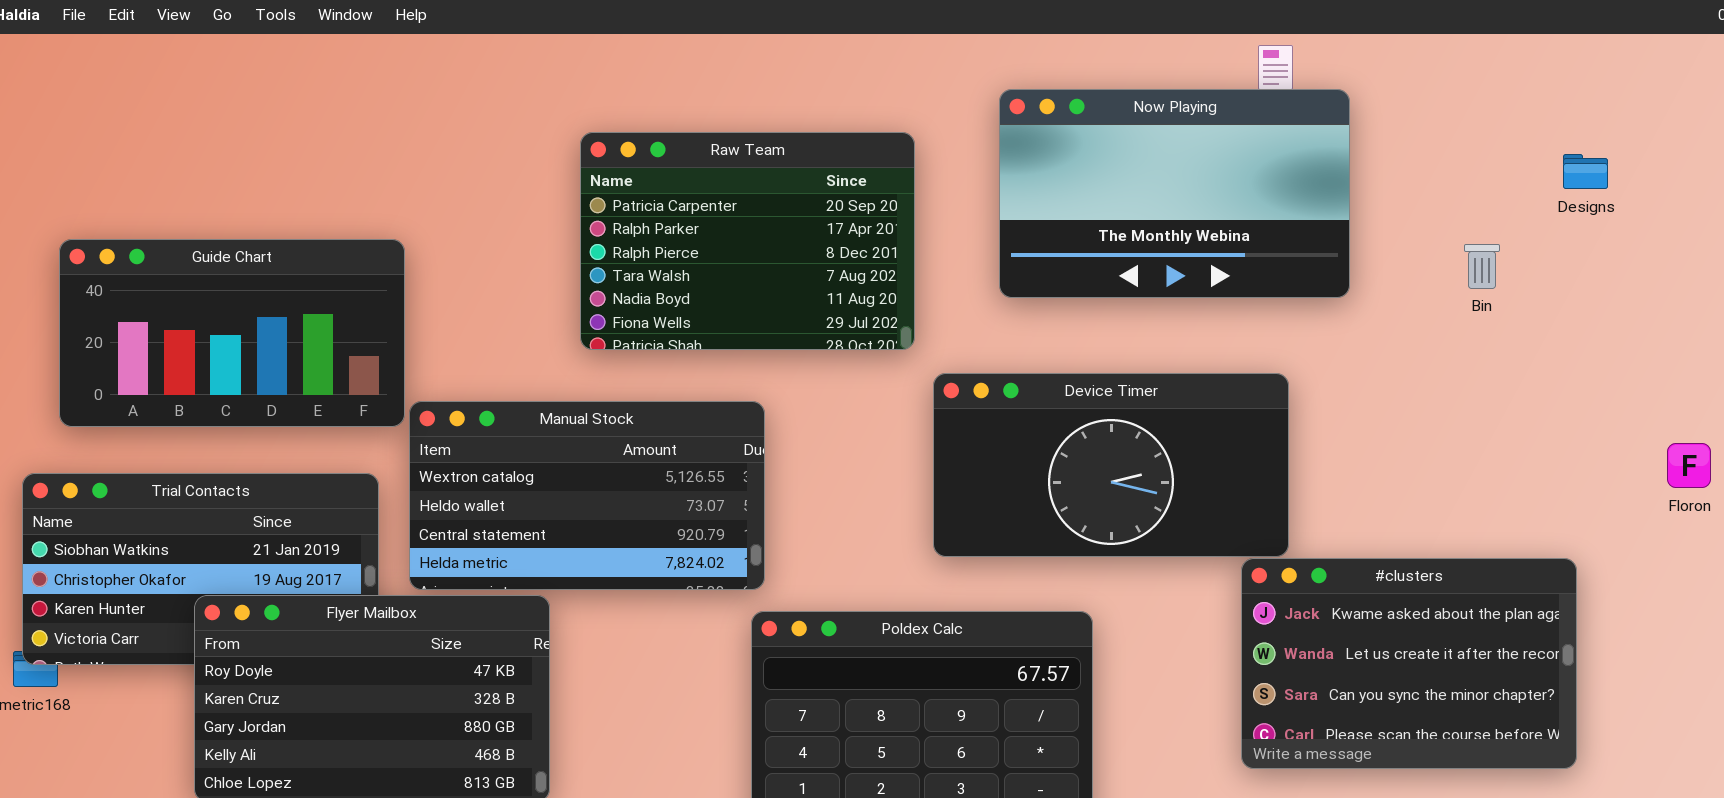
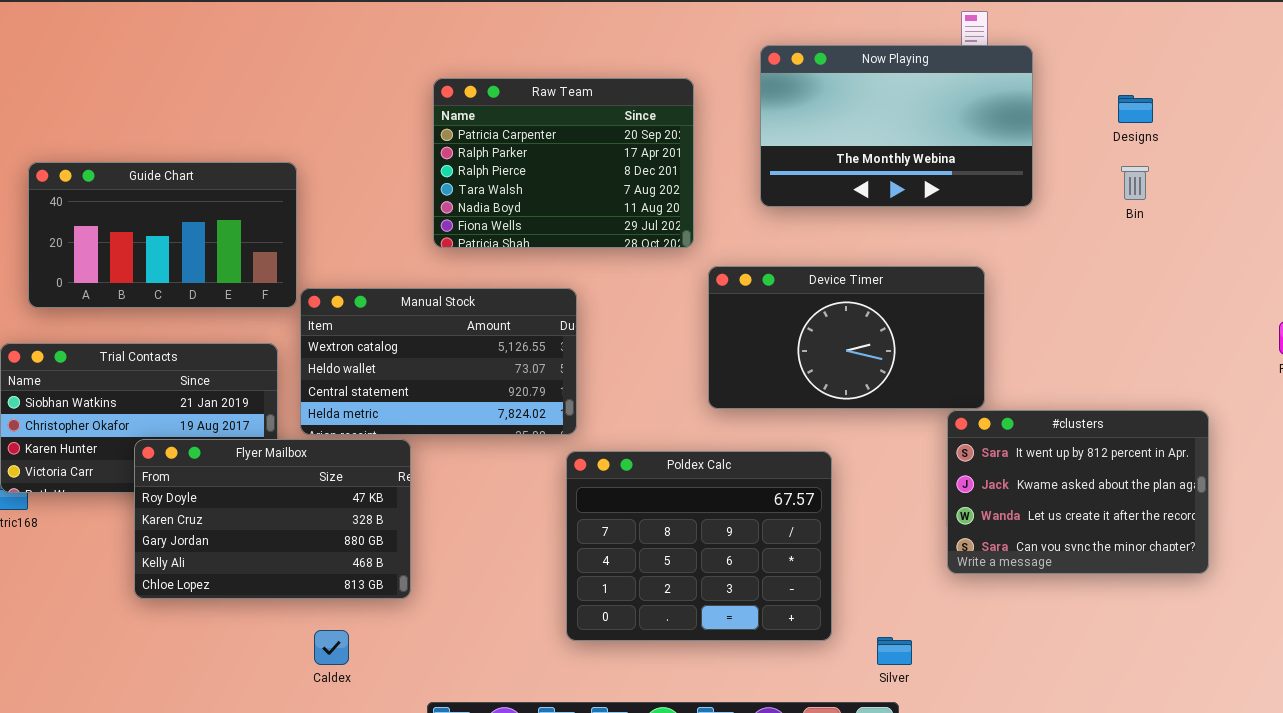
Designs: [1563,154,1608,189] -> [1118,95,1153,123], moved
#clusters: [1241,558,1577,769] -> [947,410,1209,574], scrolled up 1 row

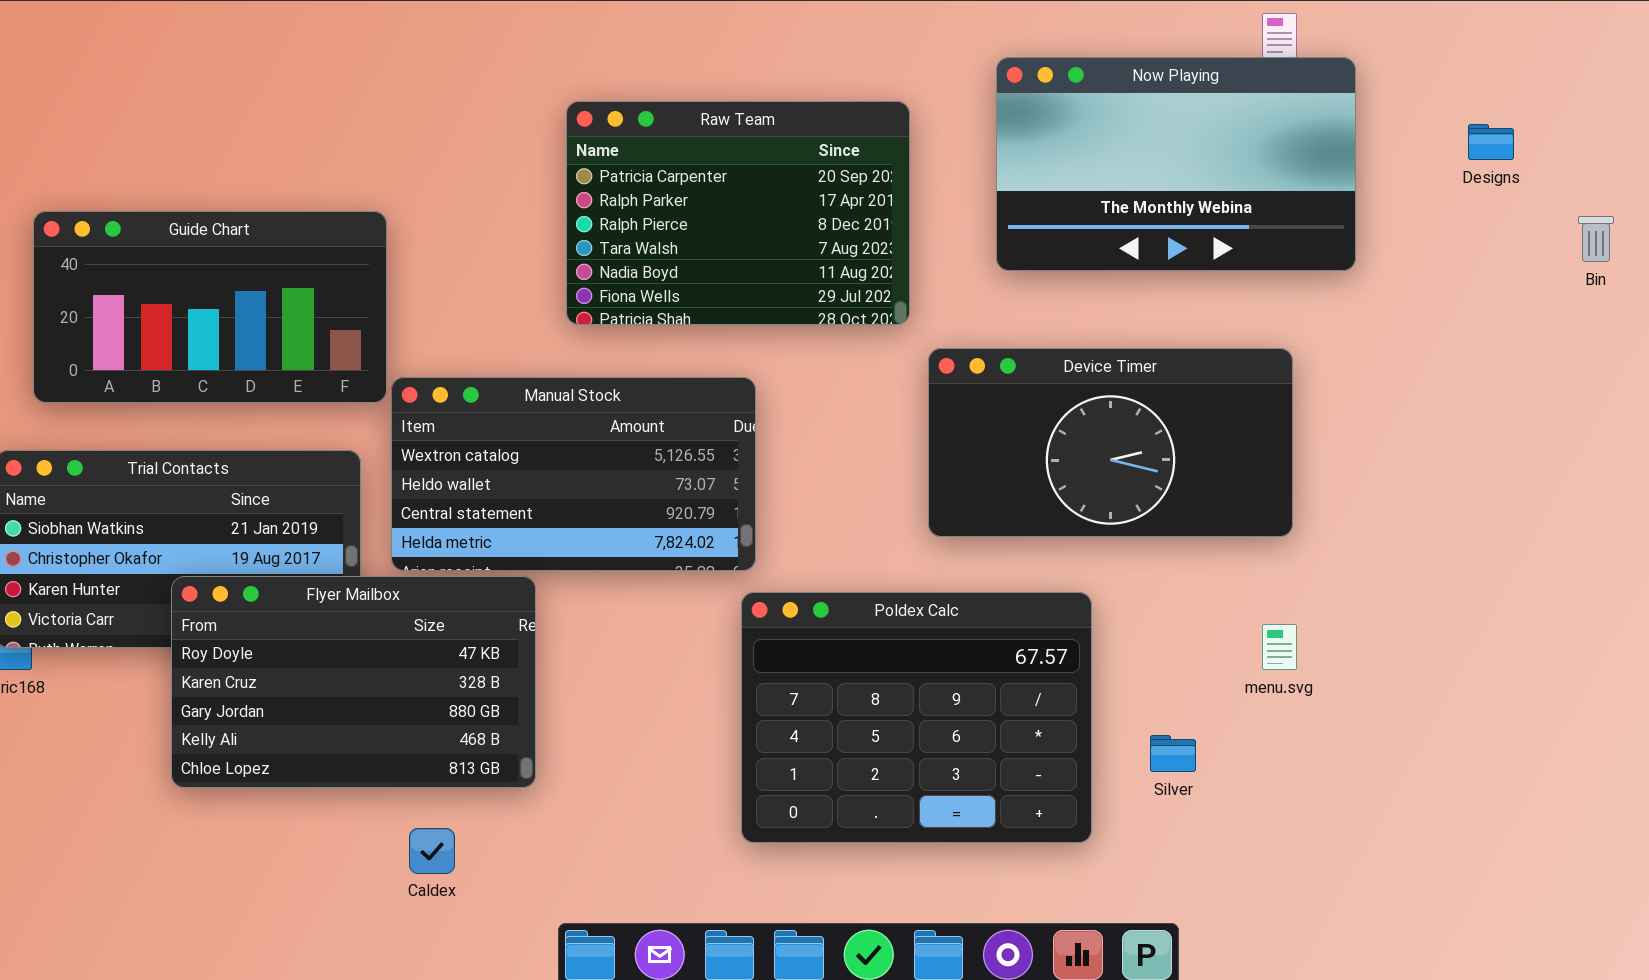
Bin: [1121,166,1149,200] -> [1578,216,1614,262], moved
#clusters: [947,410,1209,574] -> none, closed
Silver: [877,637,912,665] -> [1150,735,1196,772], moved

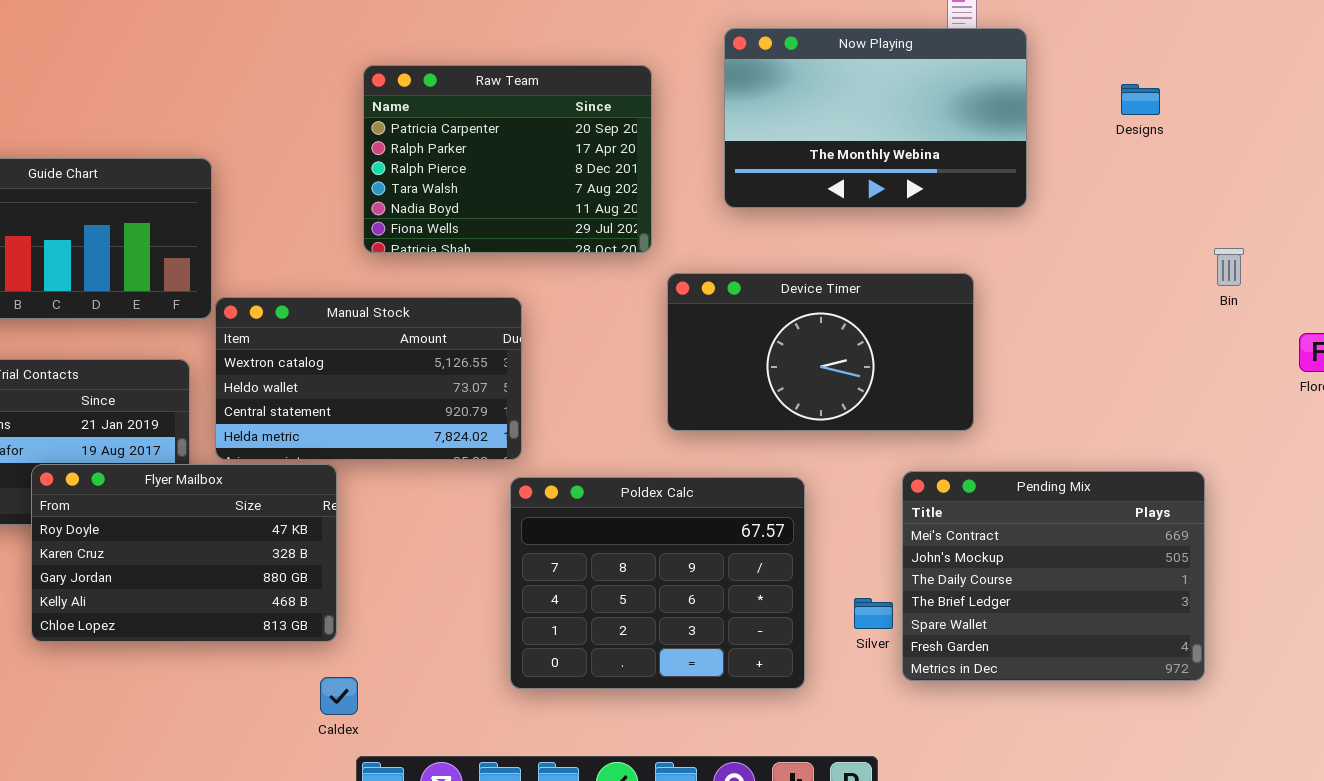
Bin: [1578,216,1614,262] -> [1214,248,1244,286], moved
Pending Mix: none -> [902,471,1205,681], opened
Caldex: [409,828,455,874] -> [320,677,358,715], moved

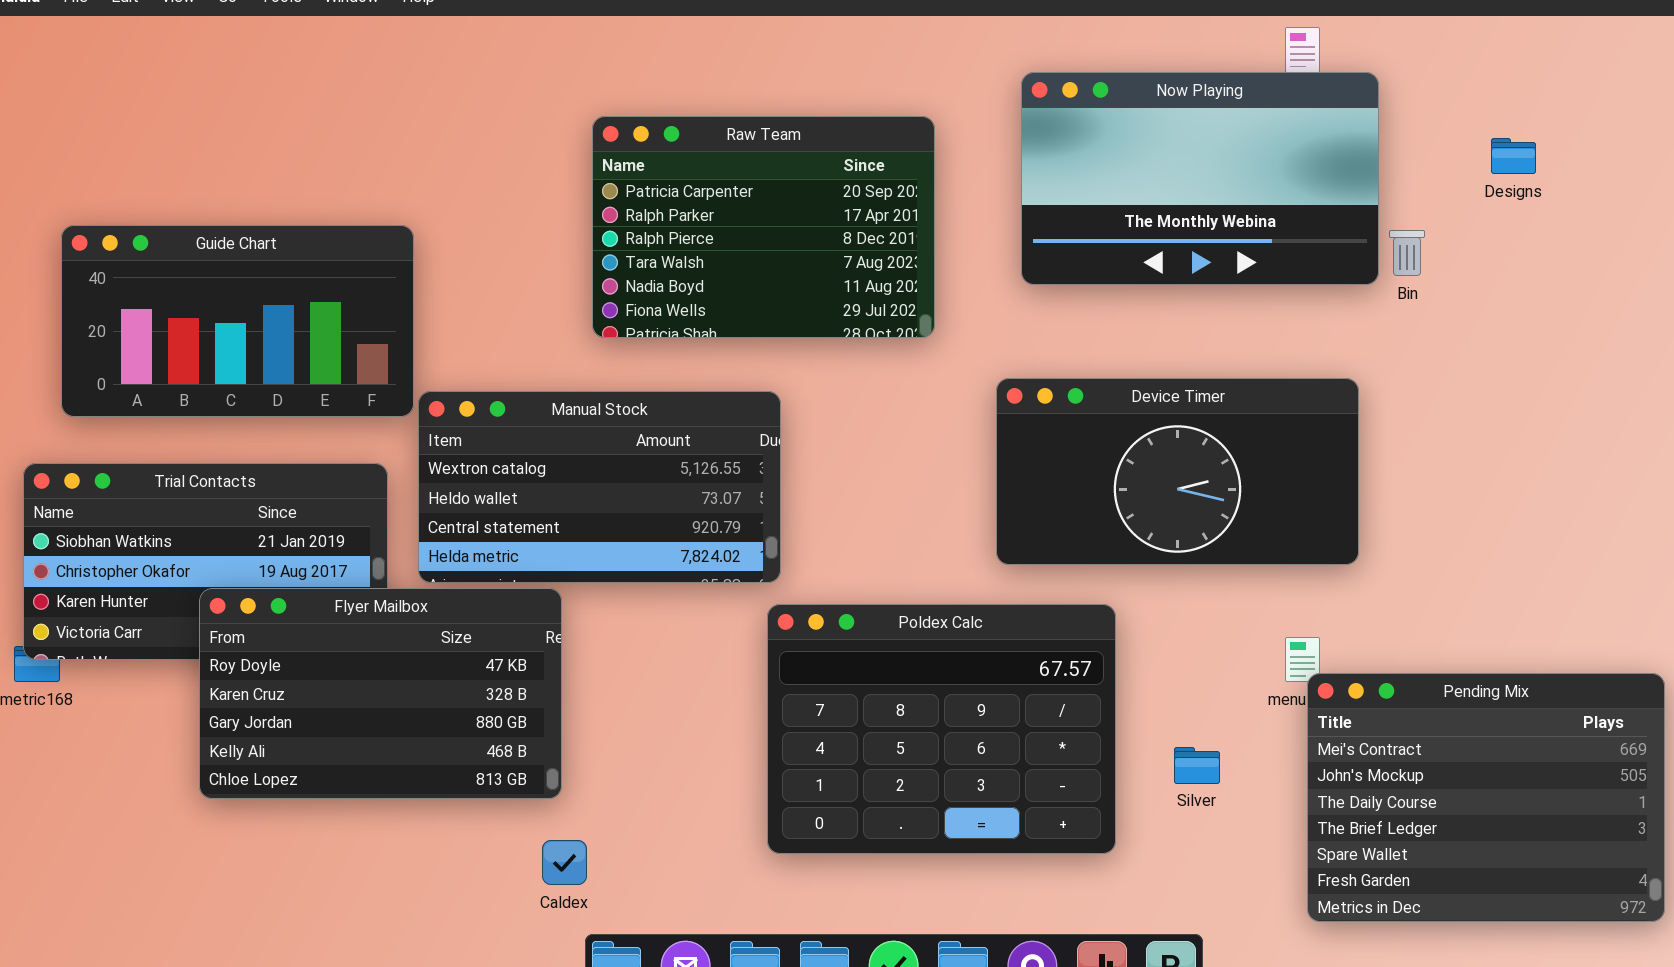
Bin: [1214,248,1244,286] -> [1389,230,1425,276], moved
Device Timer: [667,273,974,431] -> [996,378,1359,565], moved
Pending Mix: [902,471,1205,681] -> [1307,673,1665,922], moved

